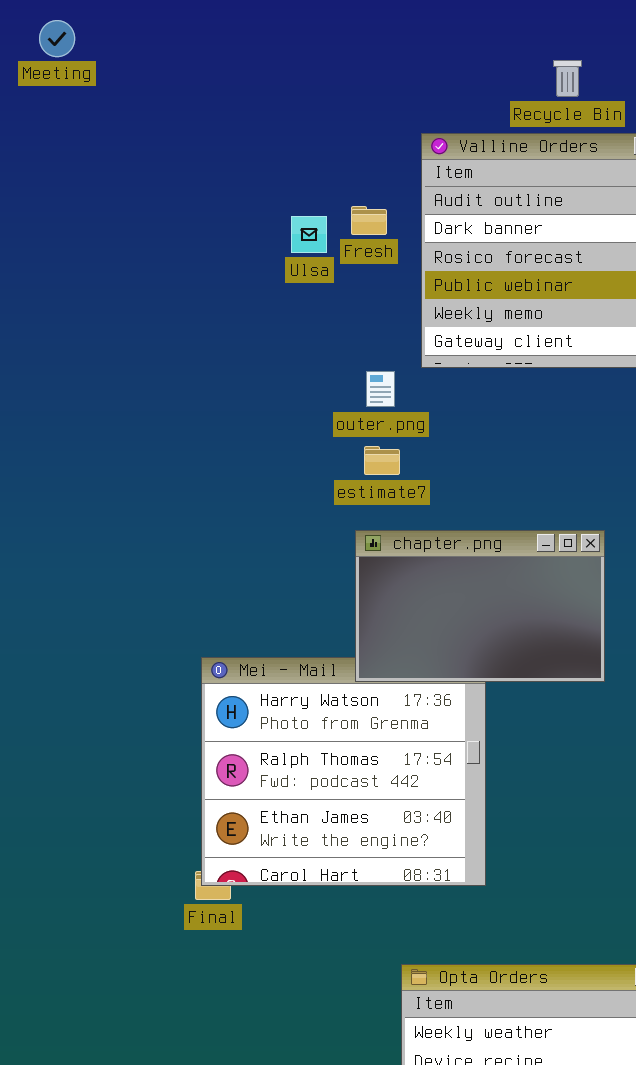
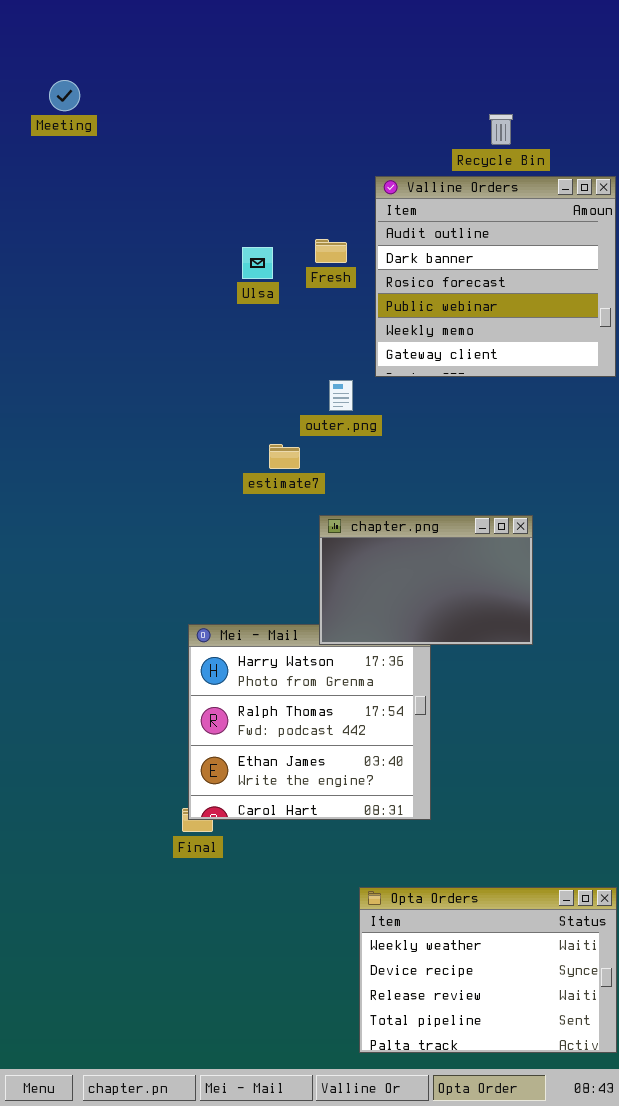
Ulsa: [291,216,327,253] -> [242,247,273,279], moved
estimate7: [364,446,400,475] -> [269,444,300,469], moved

